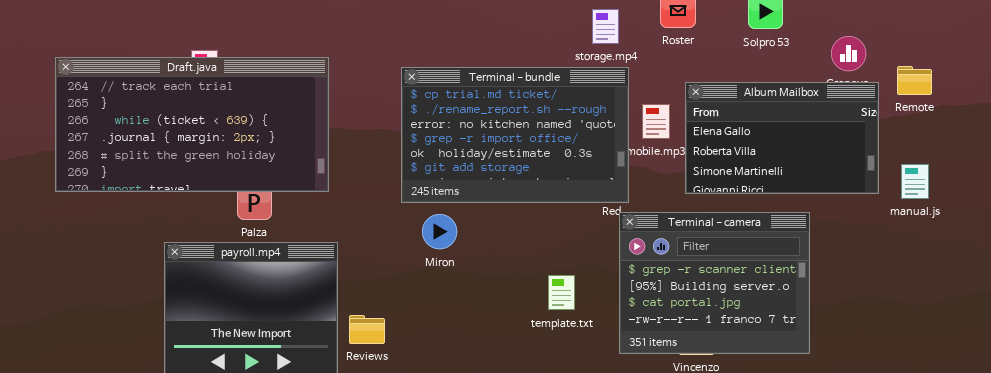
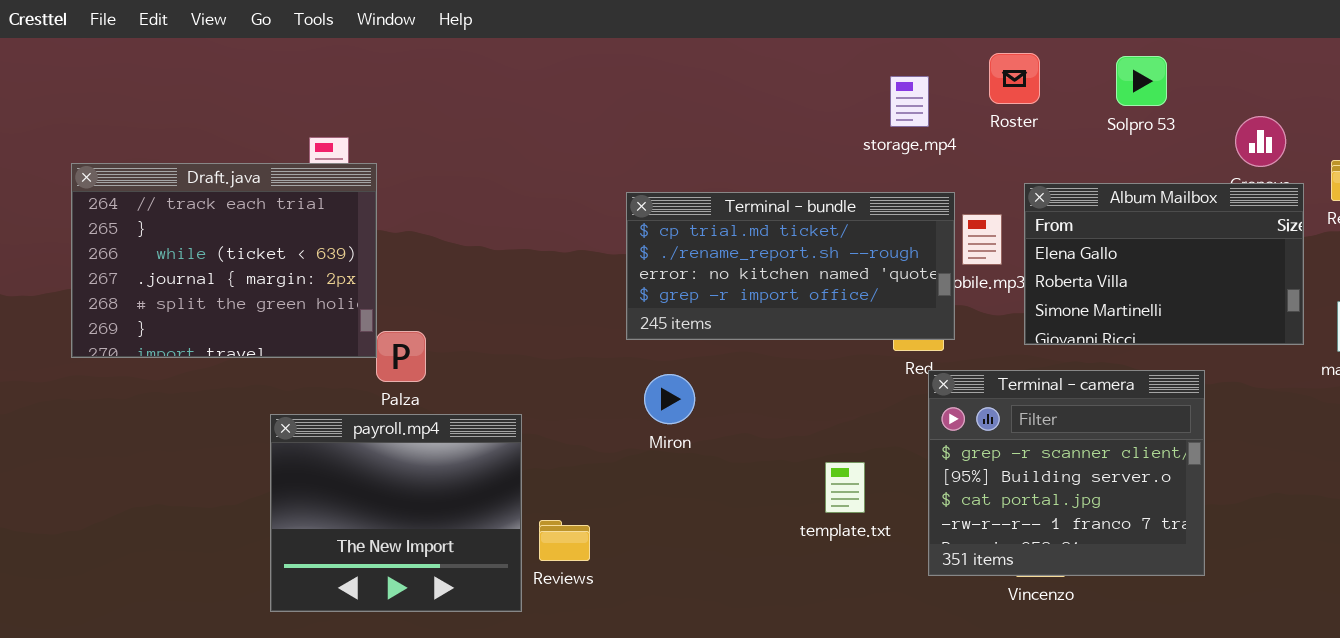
Draft.java: [55,57,329,192] -> [71,163,377,358], moved, resized
Terminal - bundle: [401,67,629,203] -> [626,192,955,340], moved, resized

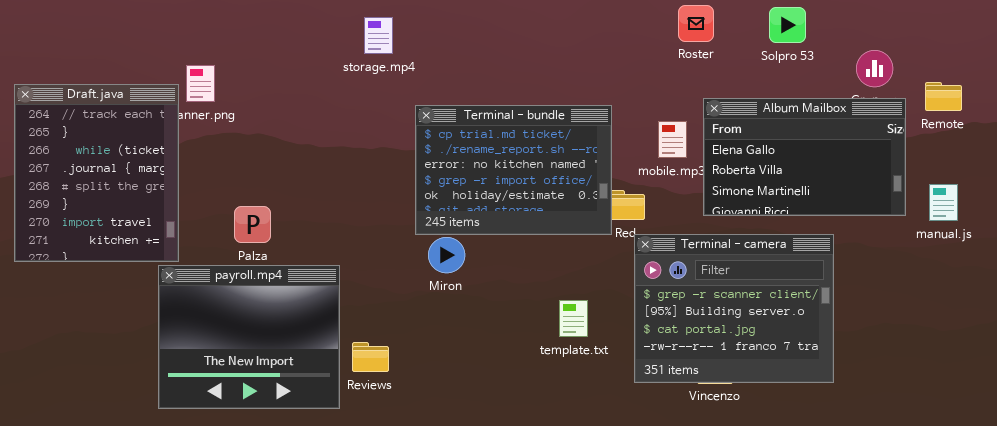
storage.mp4: [890,76,929,127] -> [364,17,393,54], moved
Draft.java: [71,163,377,358] -> [14,84,179,262], resized
Terminal - bundle: [626,192,955,340] -> [415,105,612,235], resized

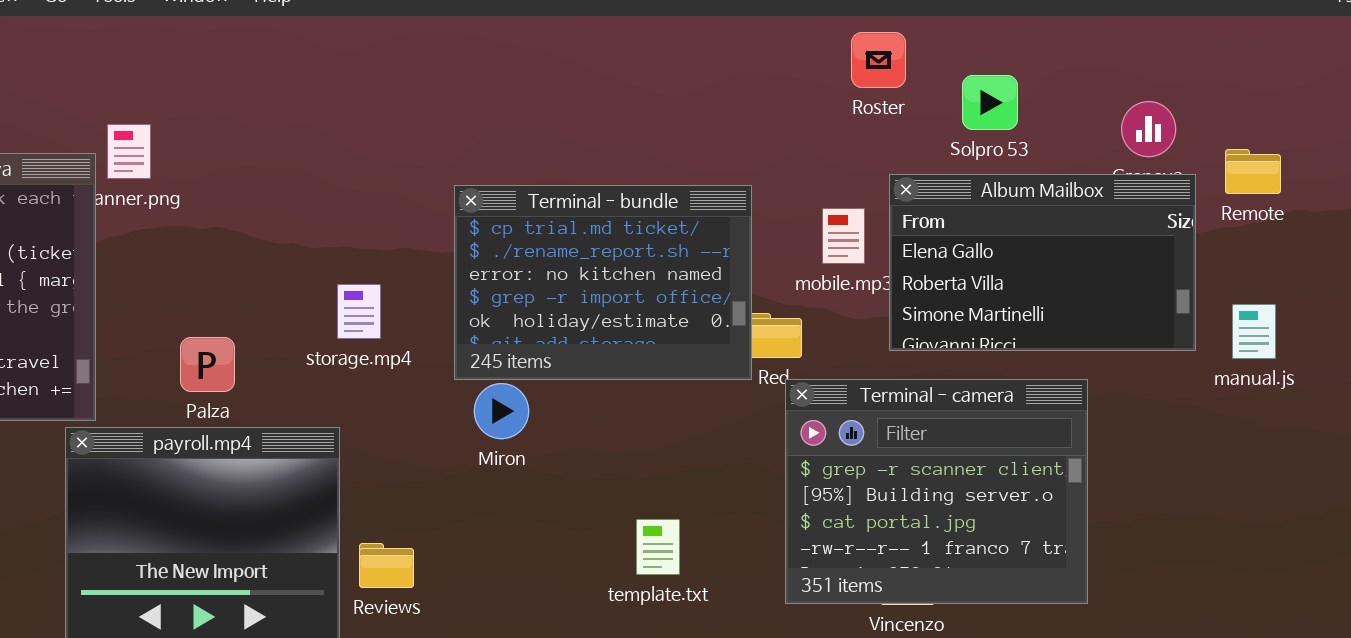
Solpro 53: [769,7,806,43] -> [962,75,1018,130], moved
storage.mp4: [364,17,393,54] -> [337,284,381,339], moved
template.txt: [559,300,588,337] -> [636,519,680,575], moved

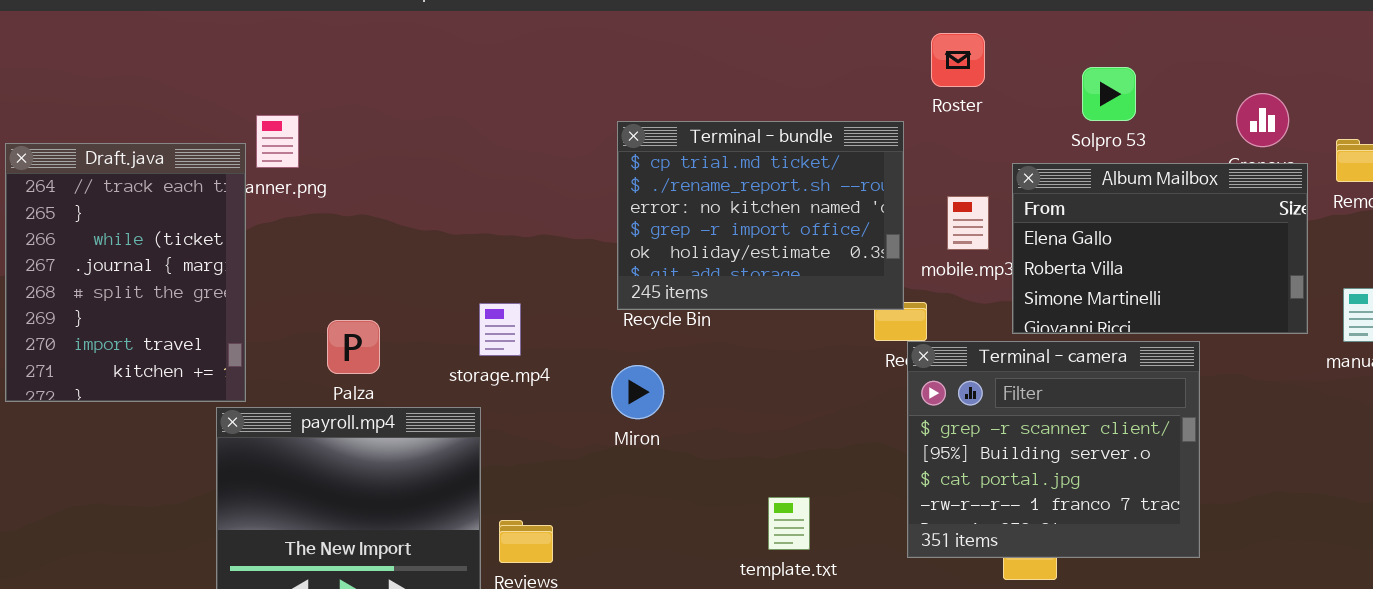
Roster: [851,32,906,88] -> [931,33,985,87], moved
Terminal - bundle: [454,185,752,380] -> [617,121,904,310], moved
storage.mp4: [337,284,381,339] -> [479,303,521,356], moved
Terminal - camera: [785,379,1088,604] -> [907,341,1200,558], moved

